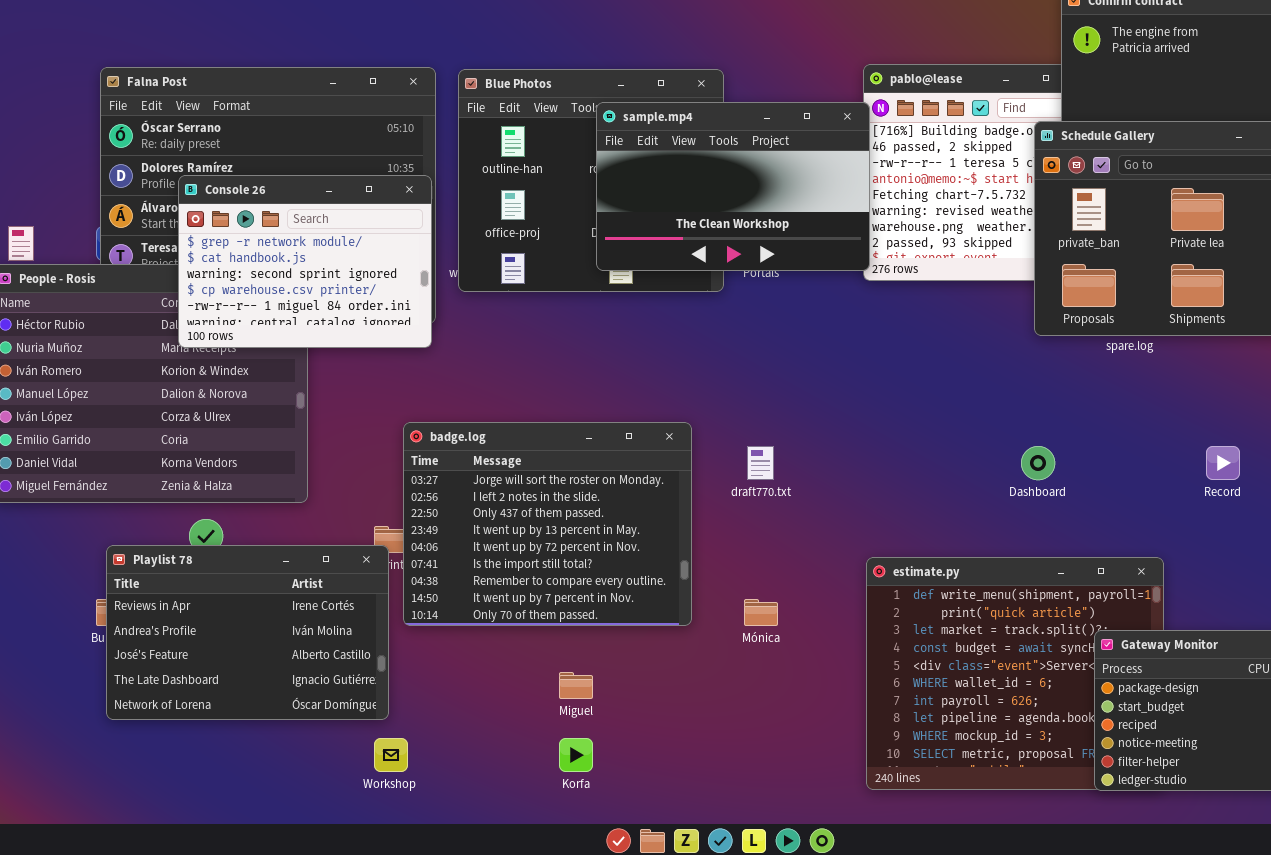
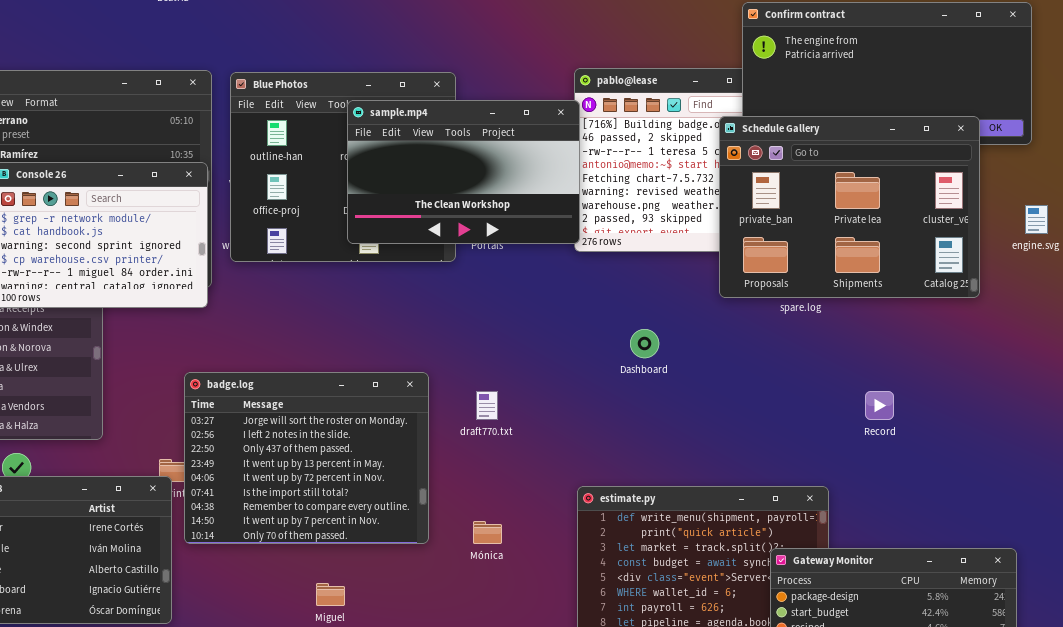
Dashboard: [1021,446,1055,480] -> [630,329,659,358], moved

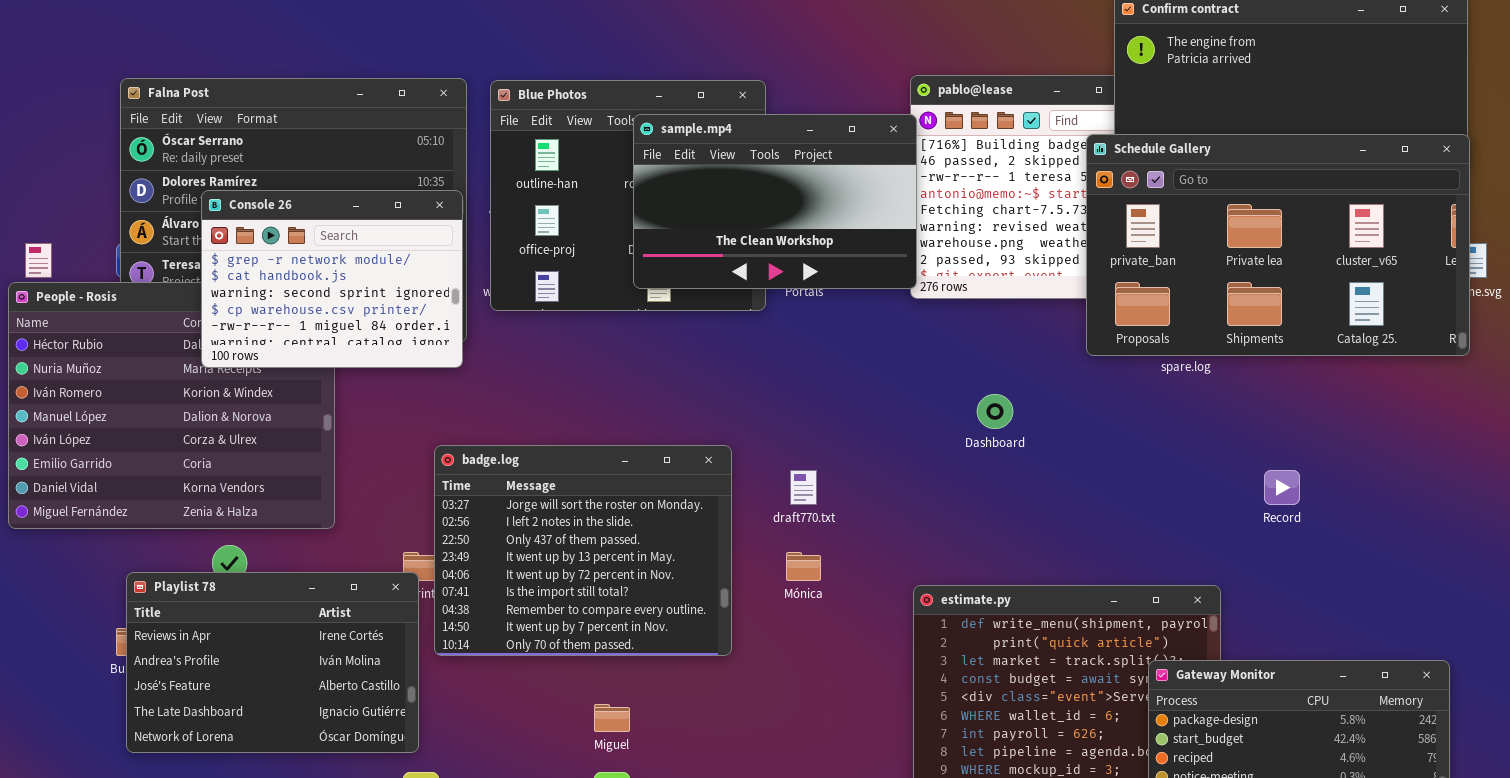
Schedule Gallery: [719,116,980,298] -> [1086,134,1470,356], resized
Mónica: [473,521,502,544] -> [786,552,821,581], moved

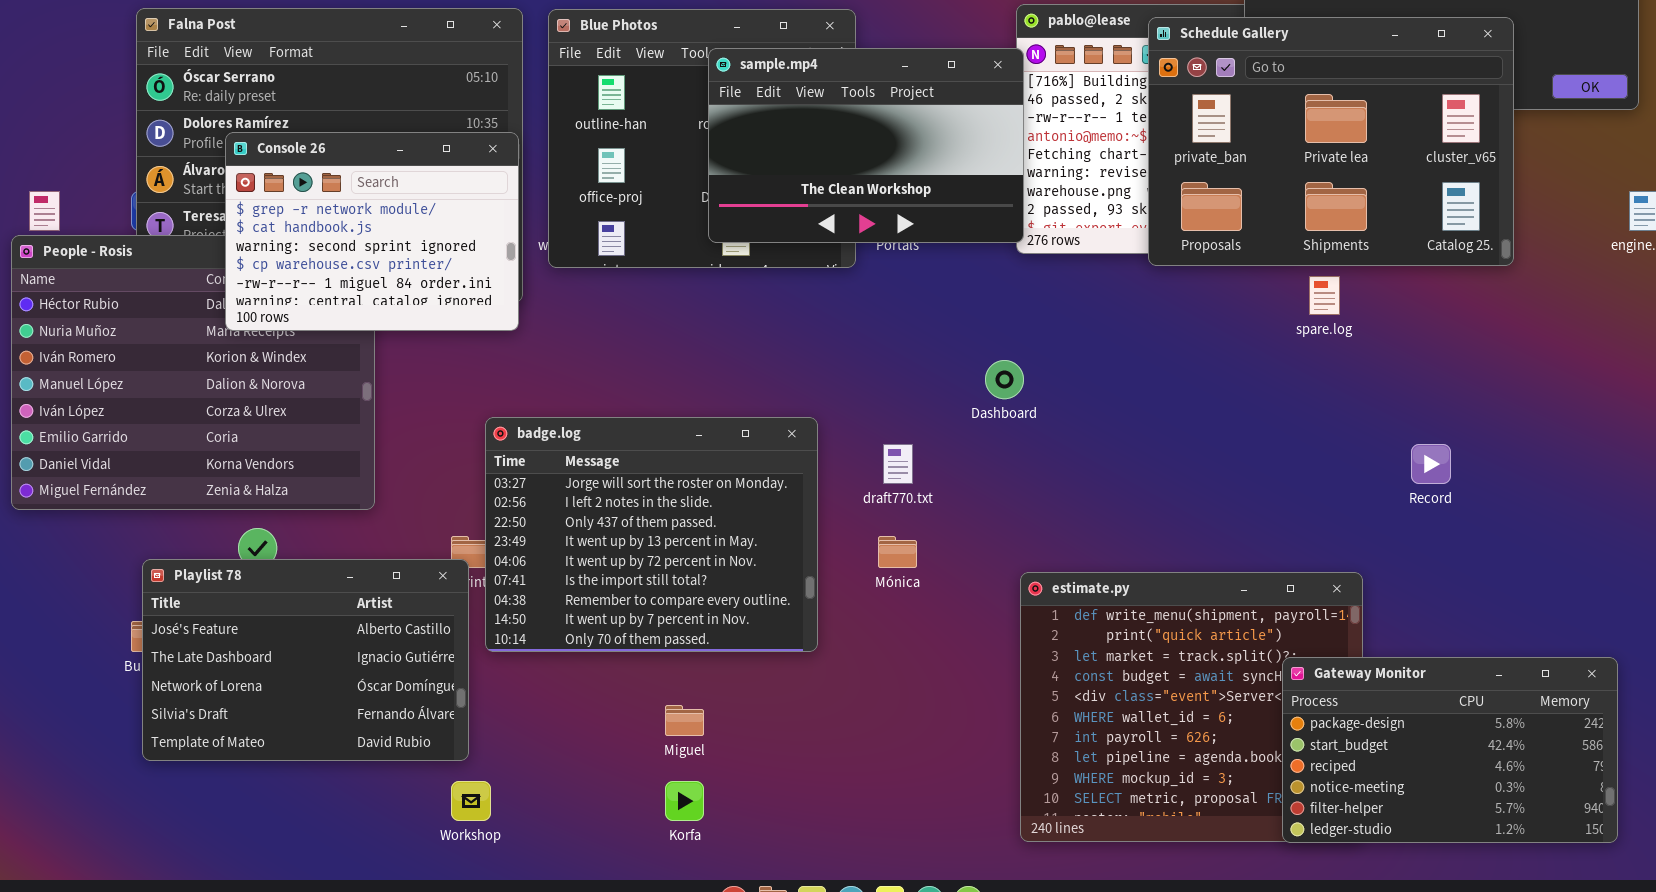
Schedule Gallery: [1086,134,1470,356] -> [1148,17,1514,266], moved, resized
Dashboard: [977,394,1013,429] -> [985,360,1024,399], moved
Playlist 78: [126,572,419,753] -> [142,559,469,761], scrolled down 2 rows

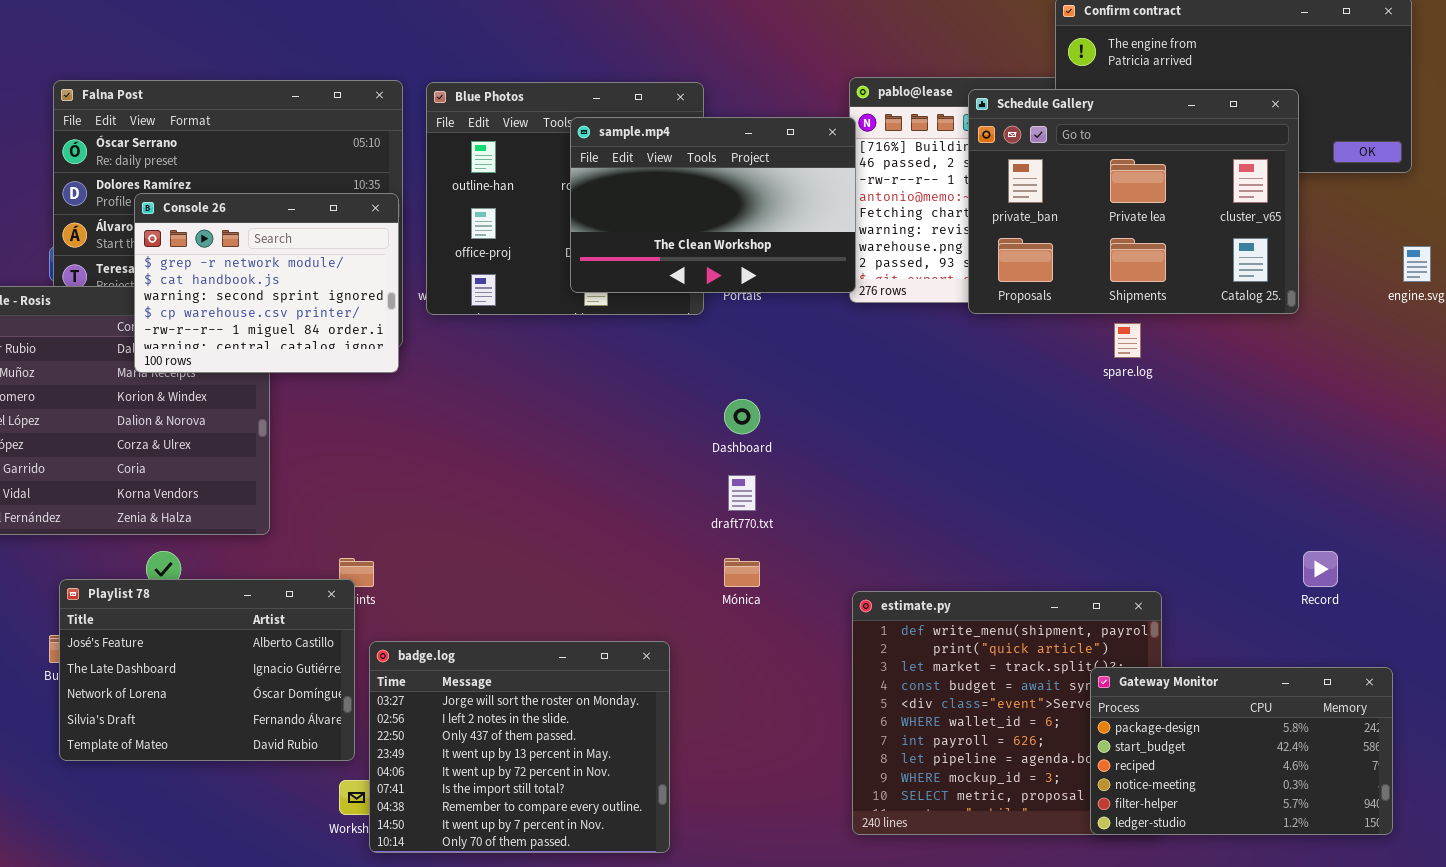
Dashboard: [985,360,1024,399] -> [724,399,760,434], moved
badge.log: [485,417,818,652] -> [369,641,670,853], moved
Record: [1411,444,1451,484] -> [1303,551,1338,587], moved

